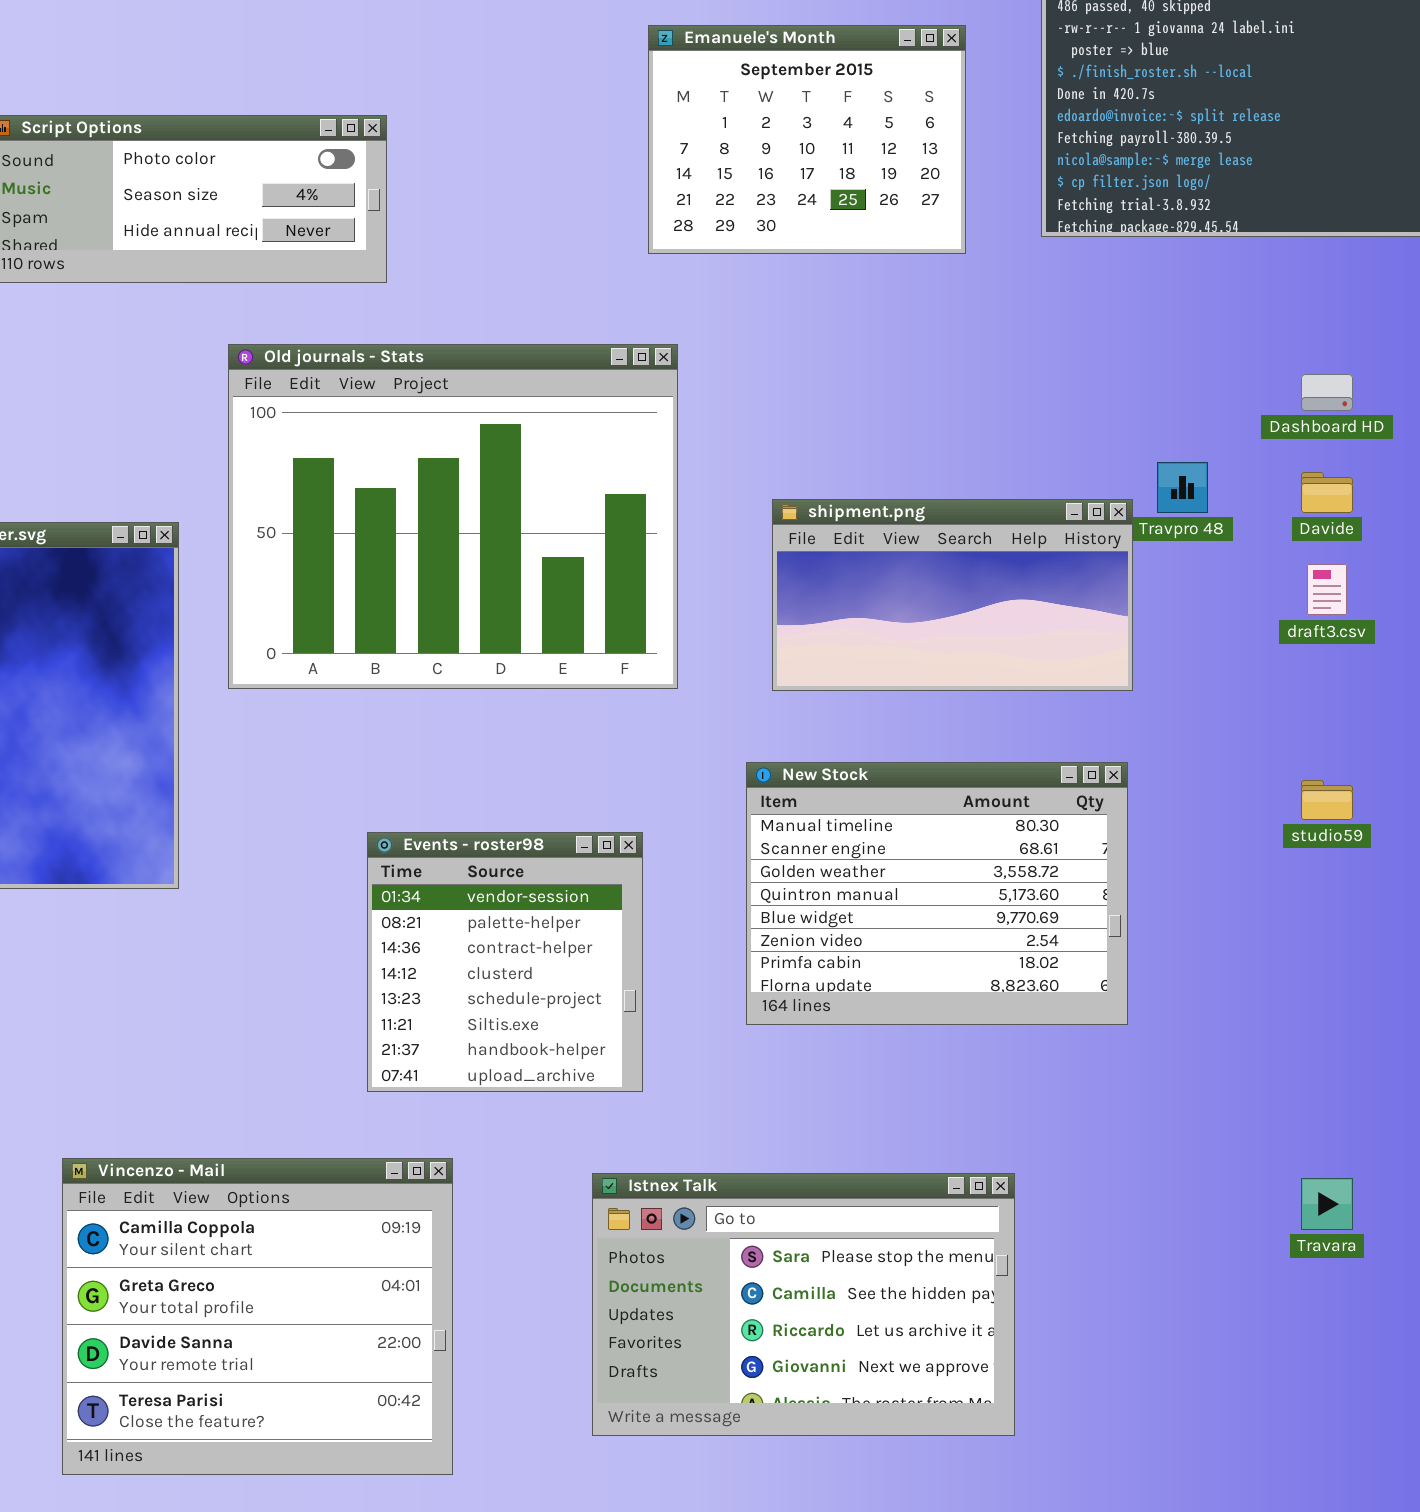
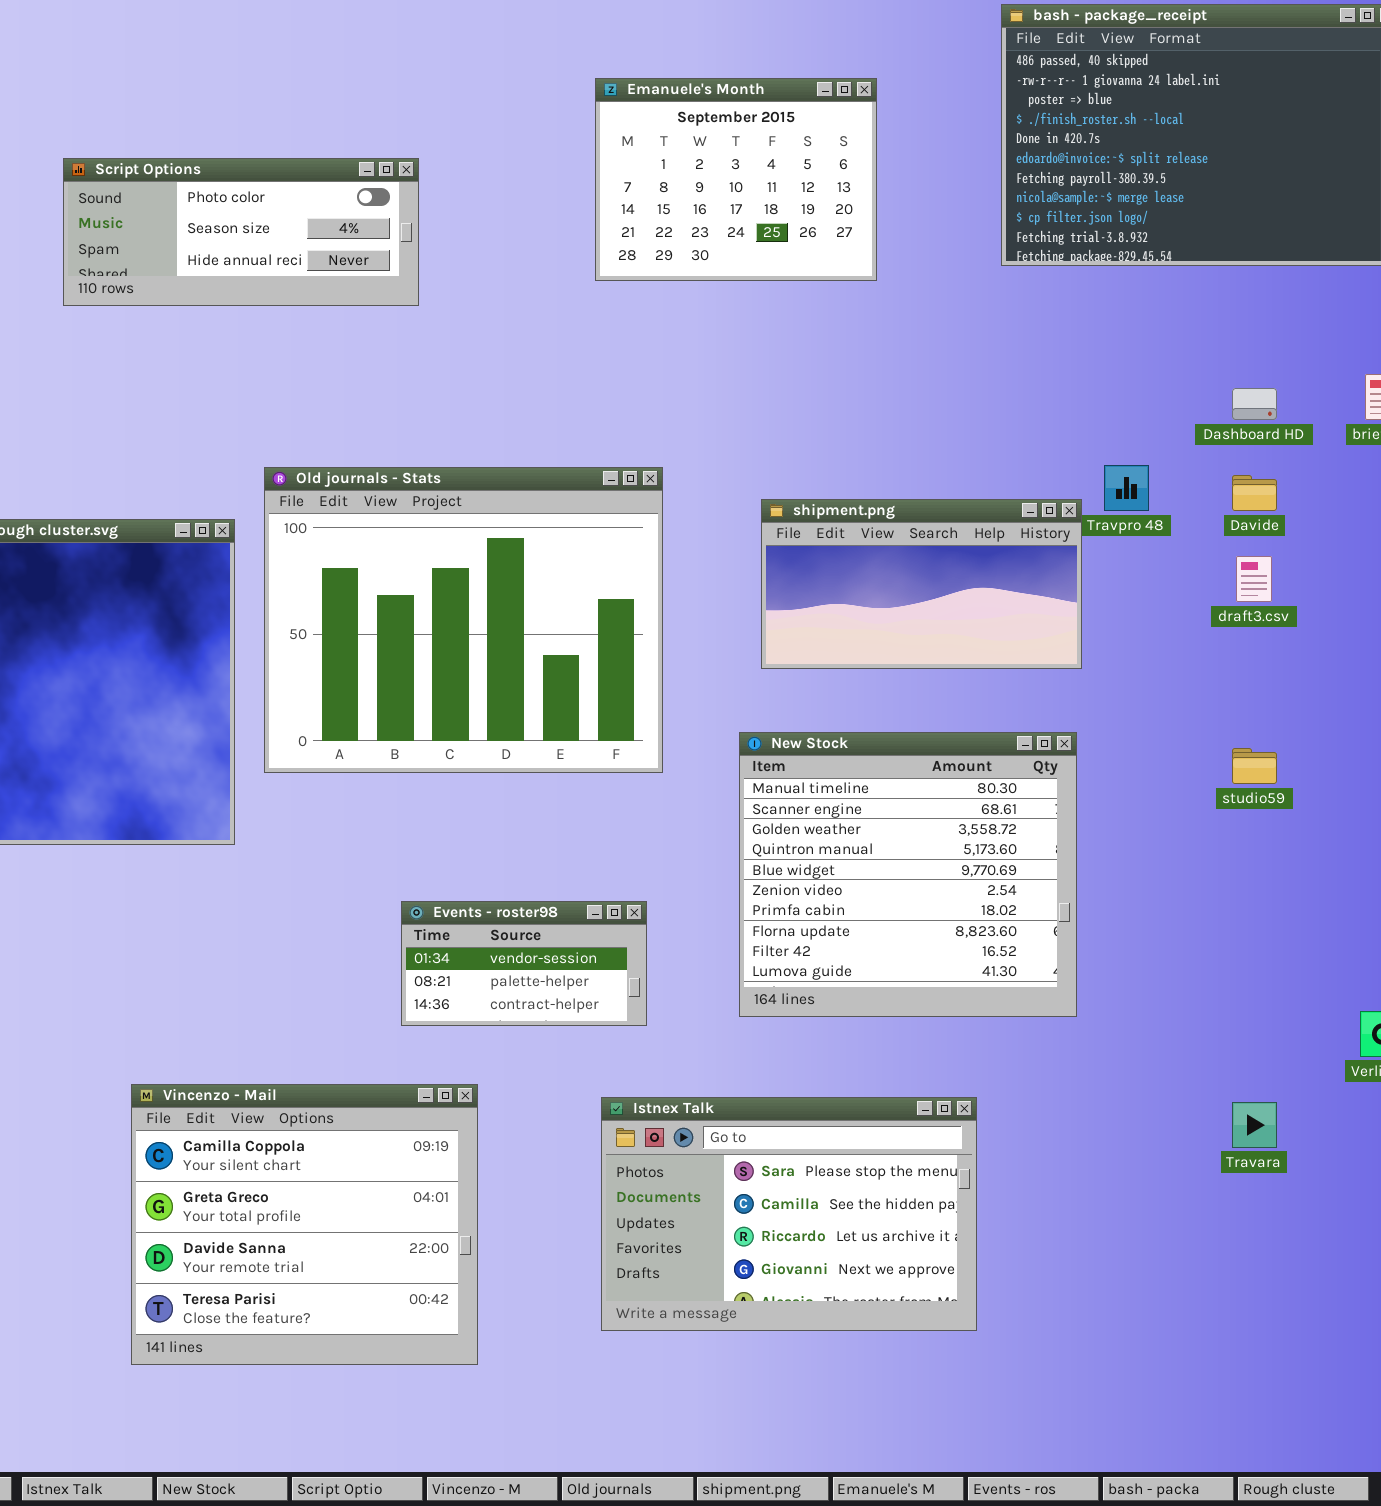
Emanuele's Month: [648,25,966,254] -> [595,78,877,281], moved
Old journals - Stats: [228,344,678,689] -> [264,467,663,773], moved
New Stock: [746,762,1128,1025] -> [739,732,1077,1017], resized
Events - roster98: [367,832,643,1092] -> [401,901,647,1026], resized

